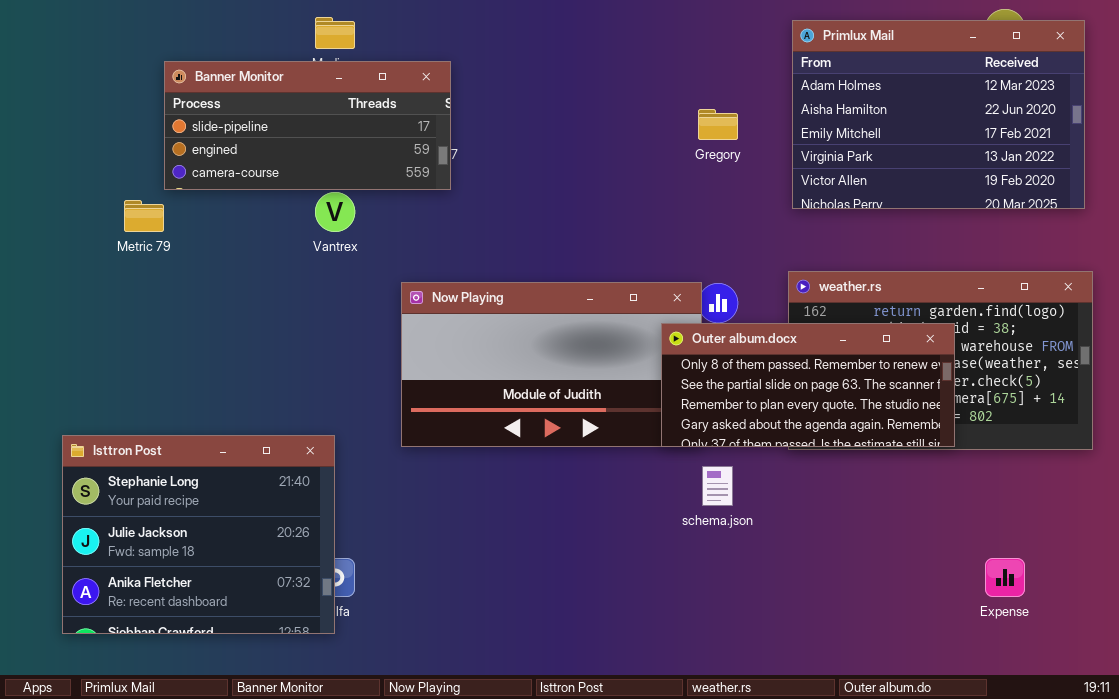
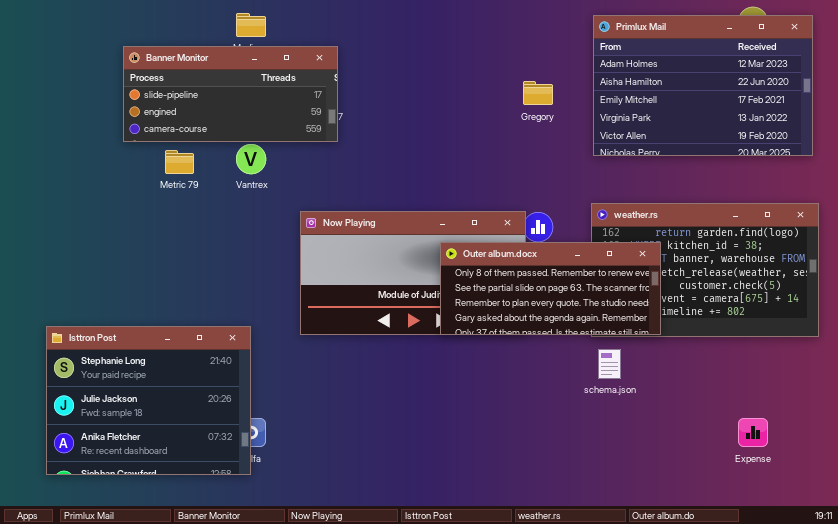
Metric 79: [124,200,164,232] -> [165,150,194,174], moved
Outer album.docx: [661,323,955,447] -> [440,242,661,335], moved
schema.json: [702,466,733,506] -> [598,349,621,379], moved

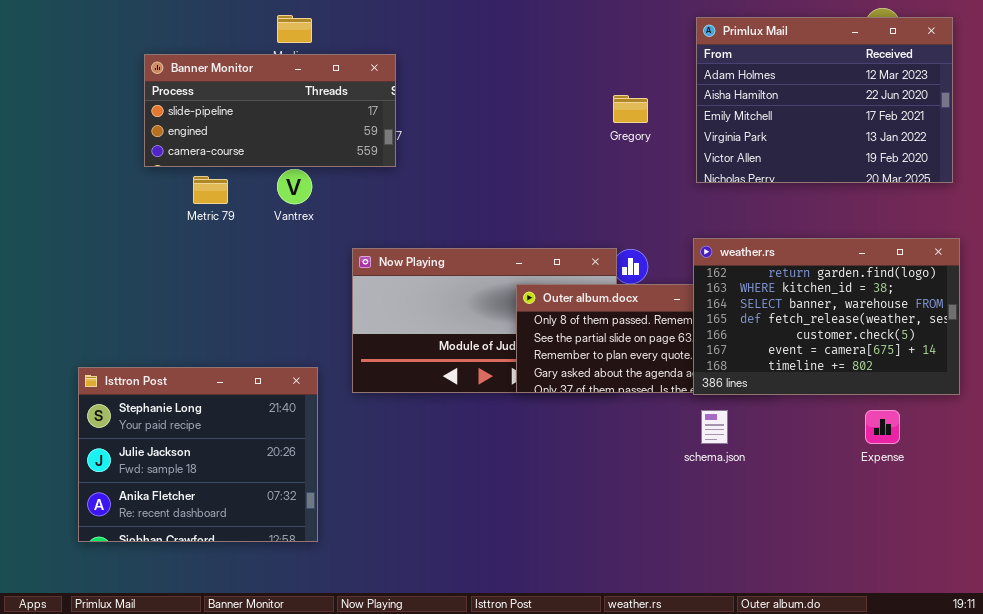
weather.rs: [591,203,819,337] -> [693,238,960,395], raised
Isttron Post: [46,326,251,475] -> [78,367,318,542], moved
Expense: [738,418,768,447] -> [865,410,900,444], moved

